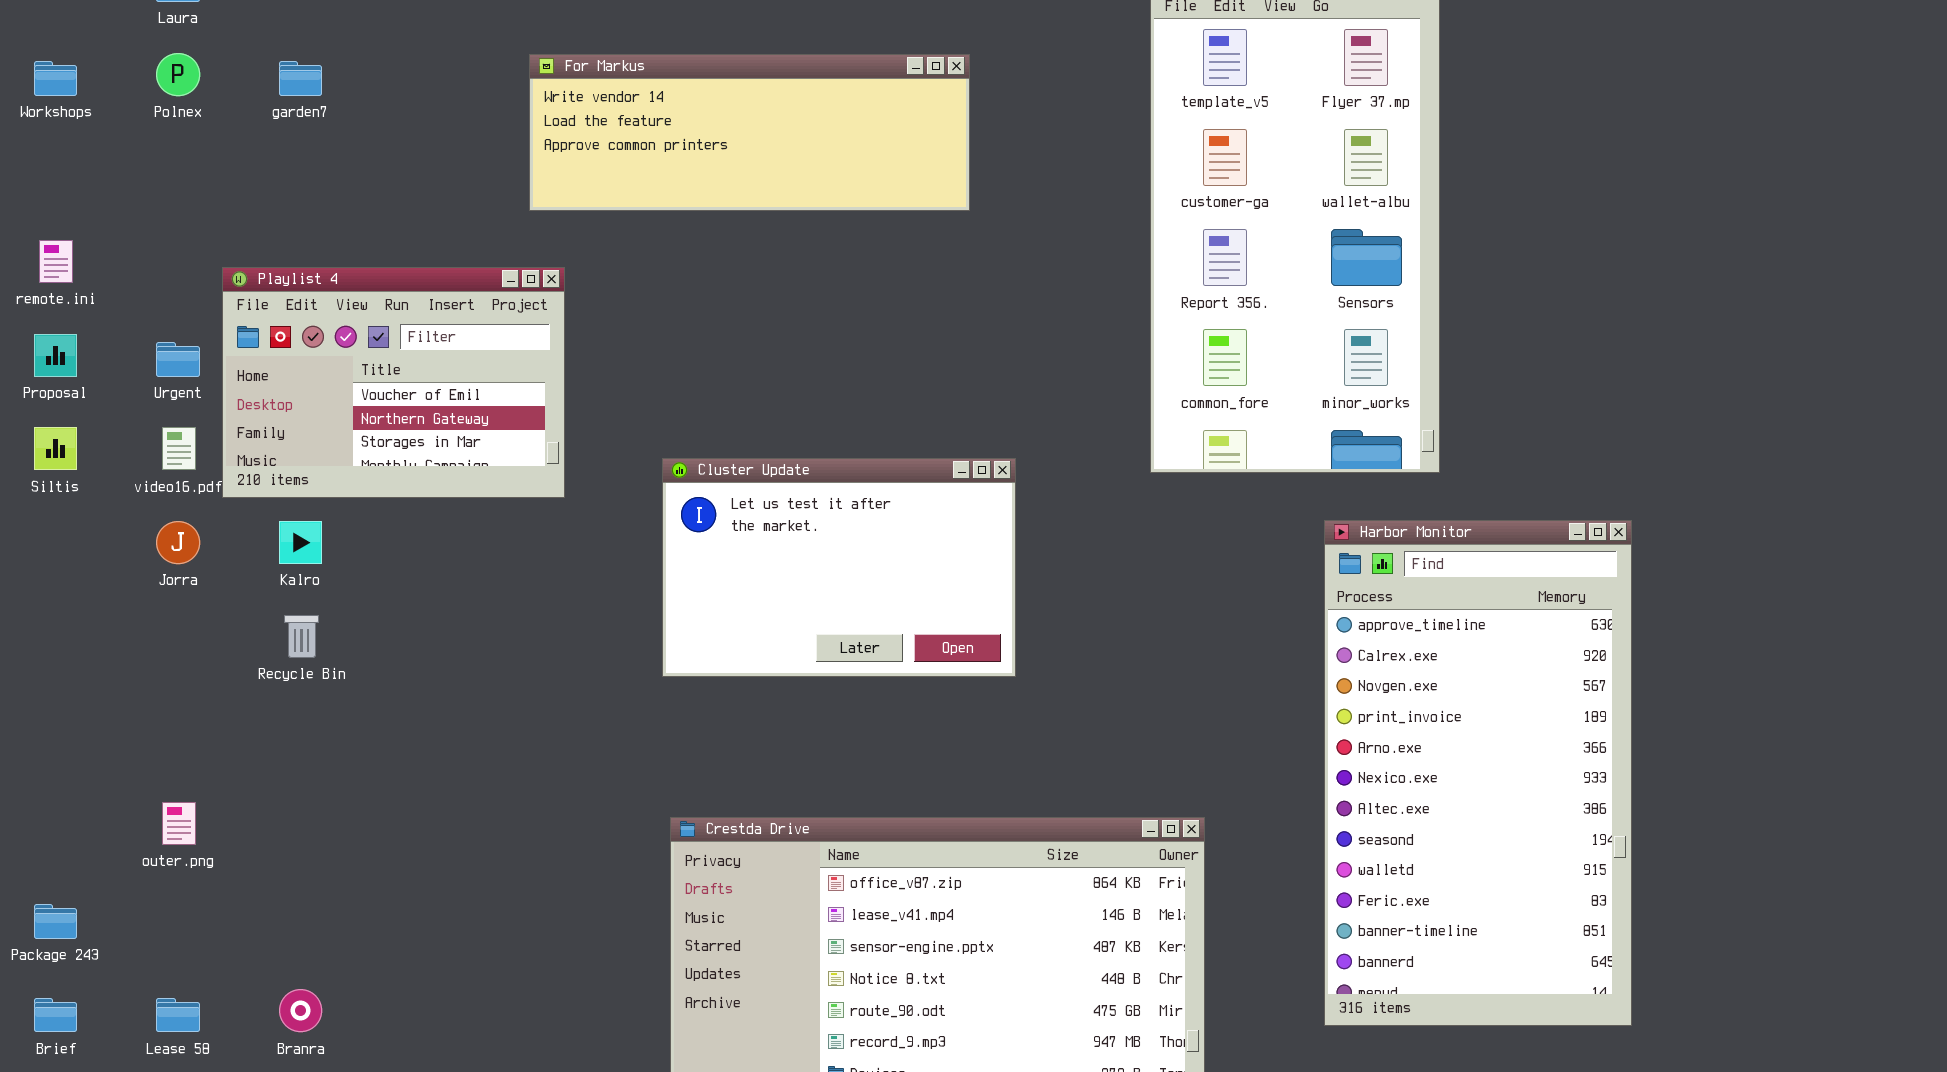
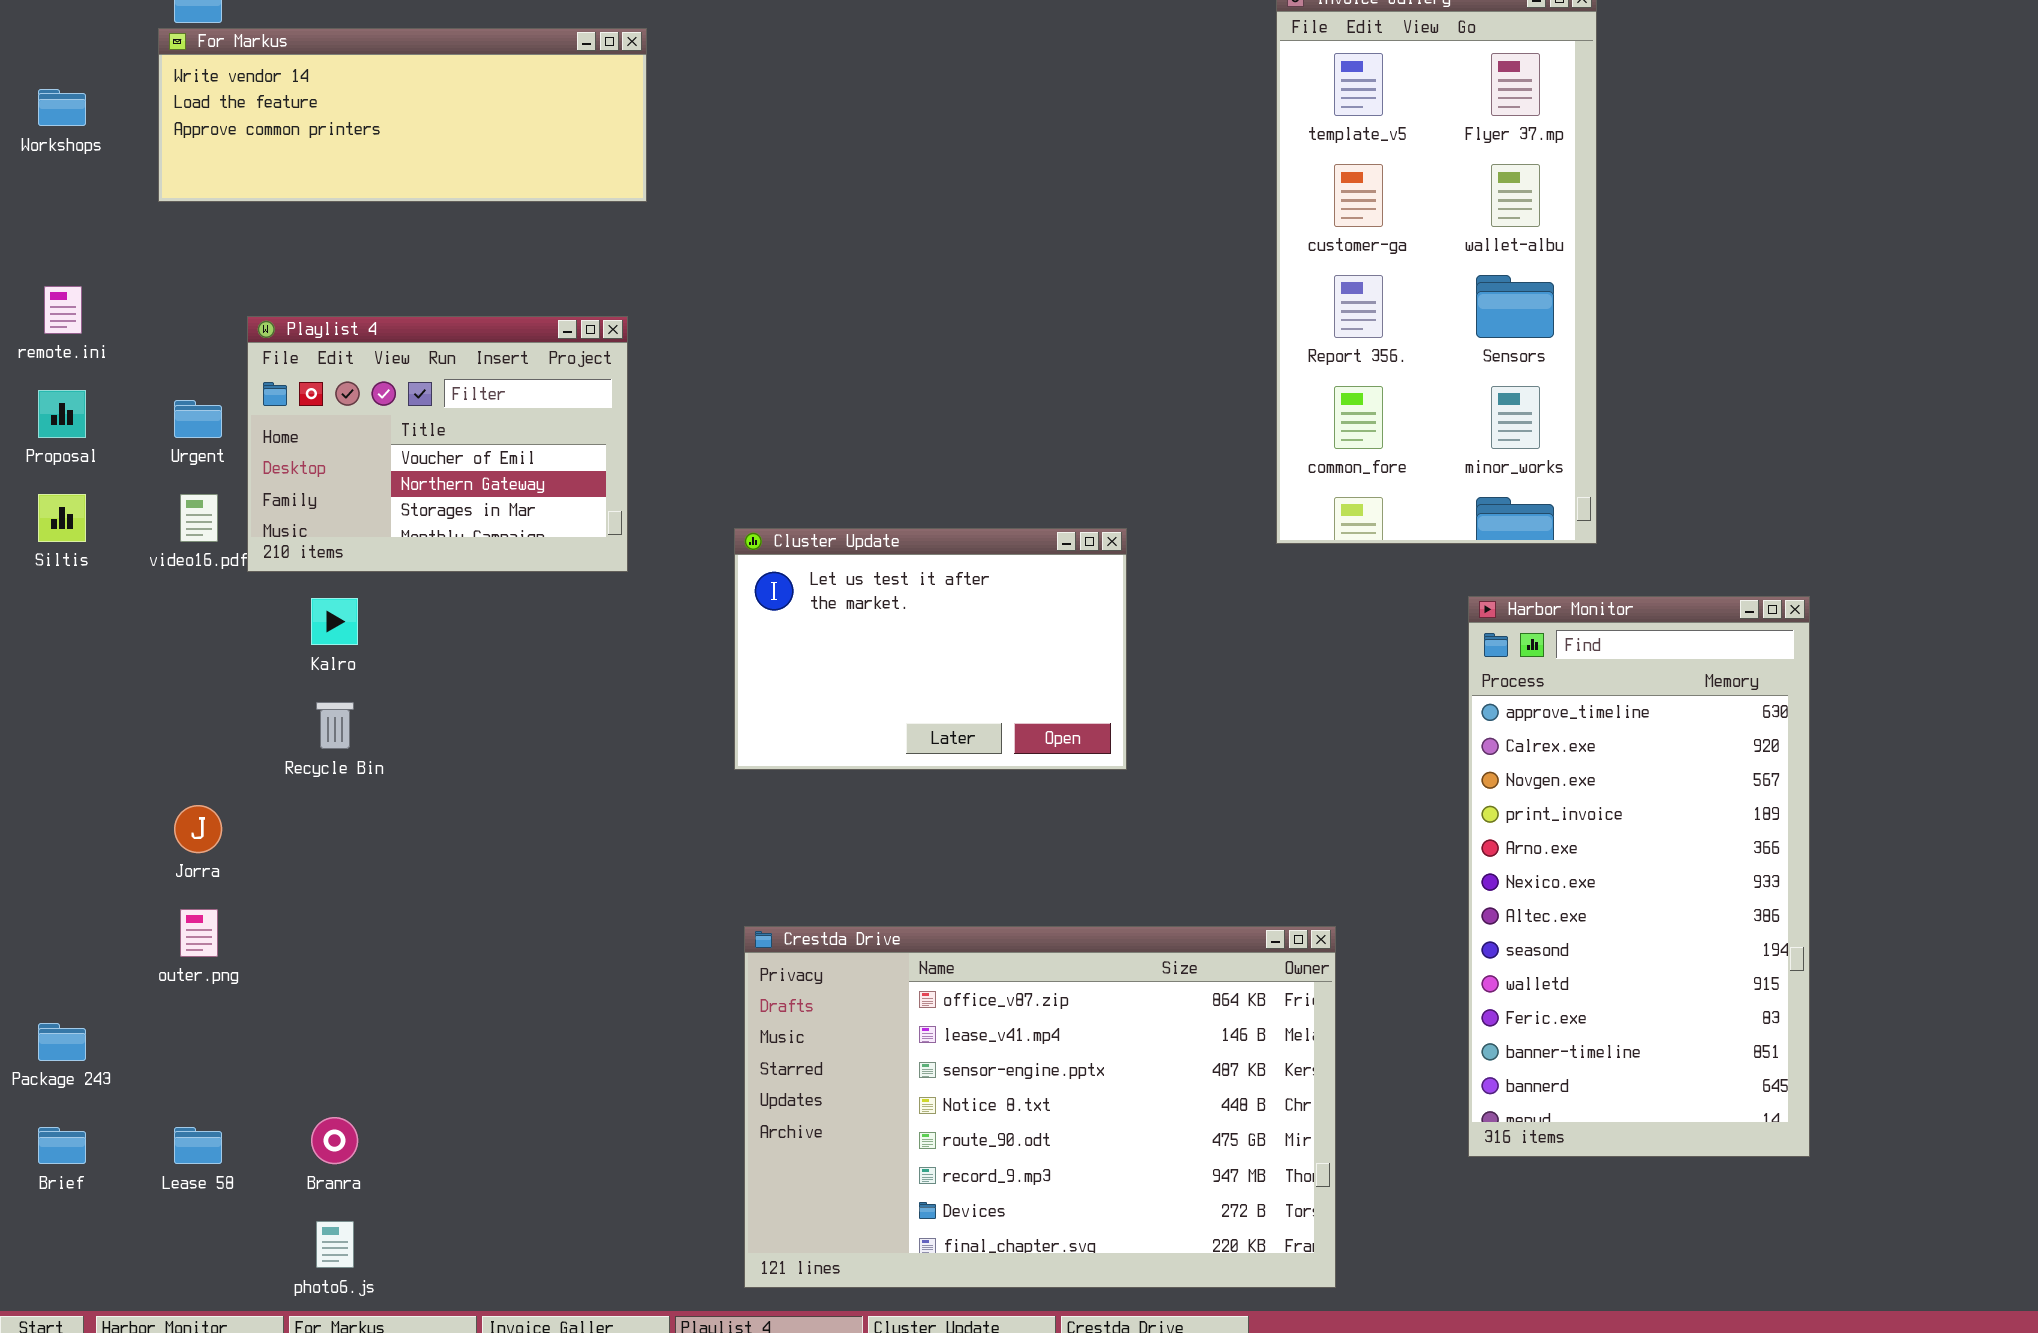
For Markus: [529,54,970,211] -> [158,28,647,202], moved
Jorra: [156,521,200,564] -> [174,805,222,853], moved

